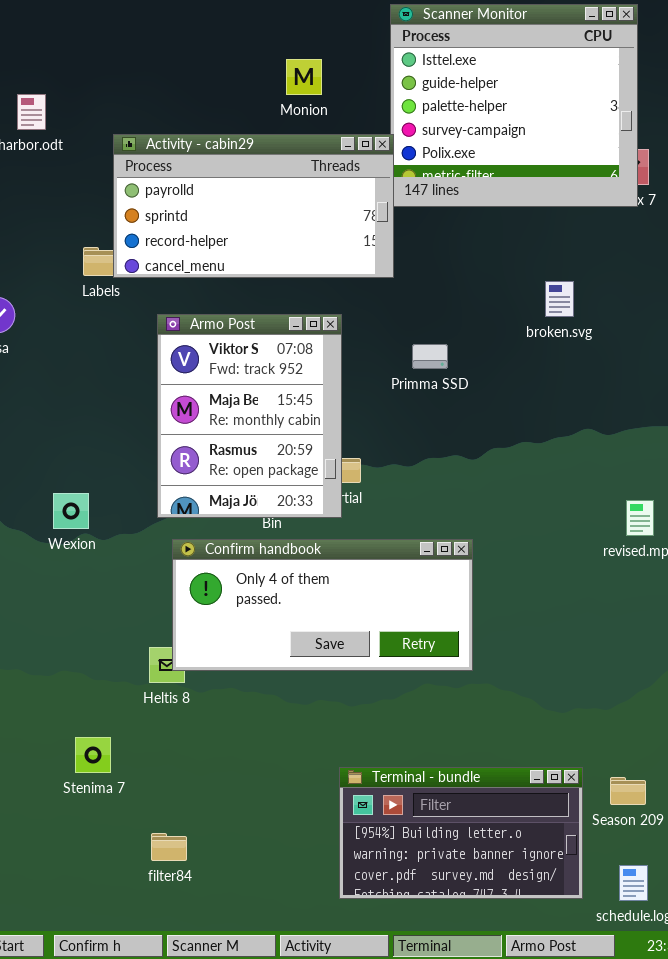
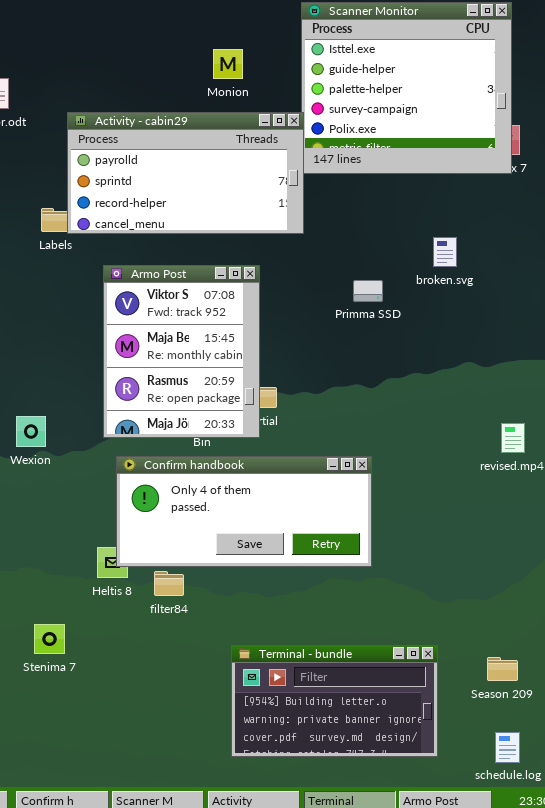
Primma SSD: [412,344,448,369] -> [353,280,383,302], moved
Terminal - bundle: [339,767,583,899] -> [231,645,438,757], moved
filter84: [151,833,187,861] -> [154,571,184,596], moved

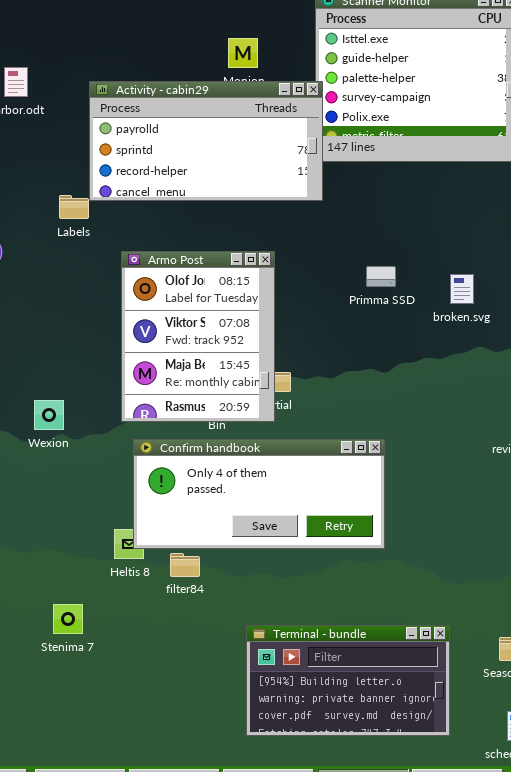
Activity - cabin29: [67,112,304,234] -> [89,81,323,201], moved
broken.svg: [433,237,457,267] -> [450,274,474,304], moved
Armo Post: [103,265,260,438] -> [121,251,275,422], scrolled up 1 row

